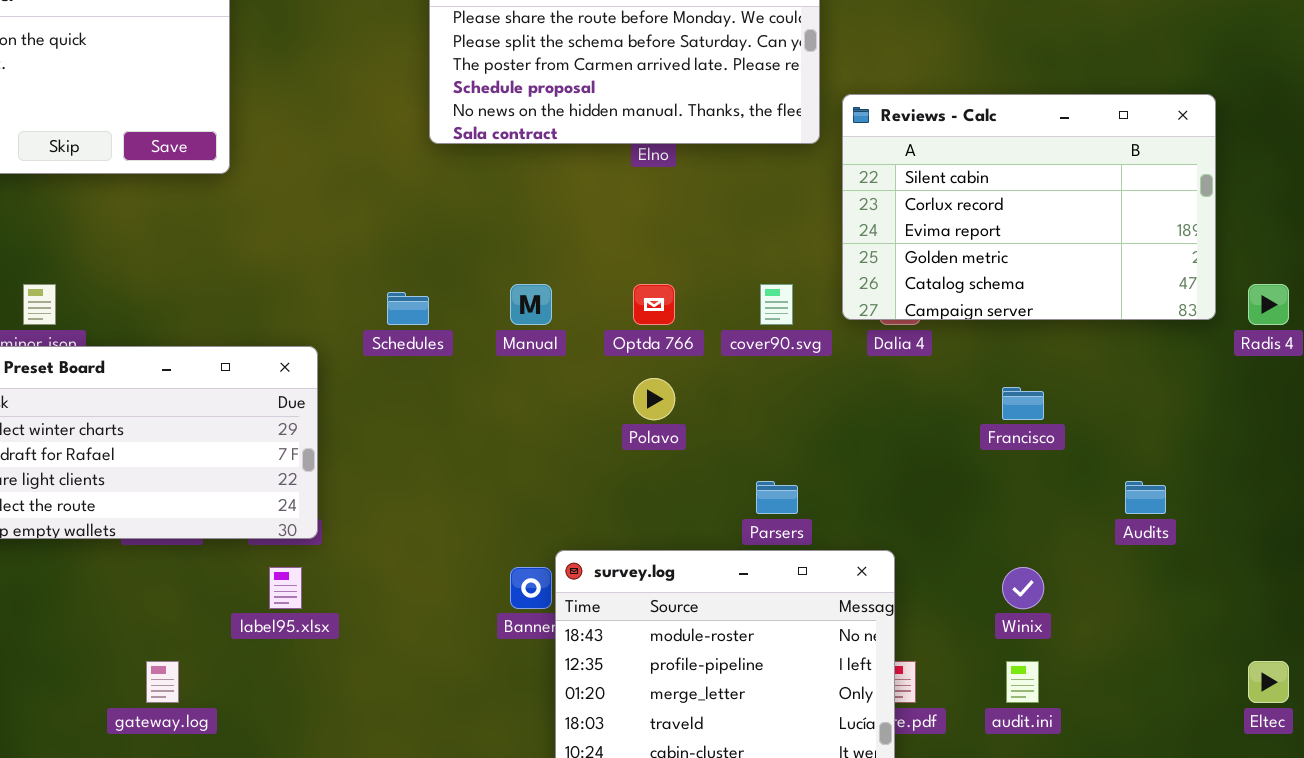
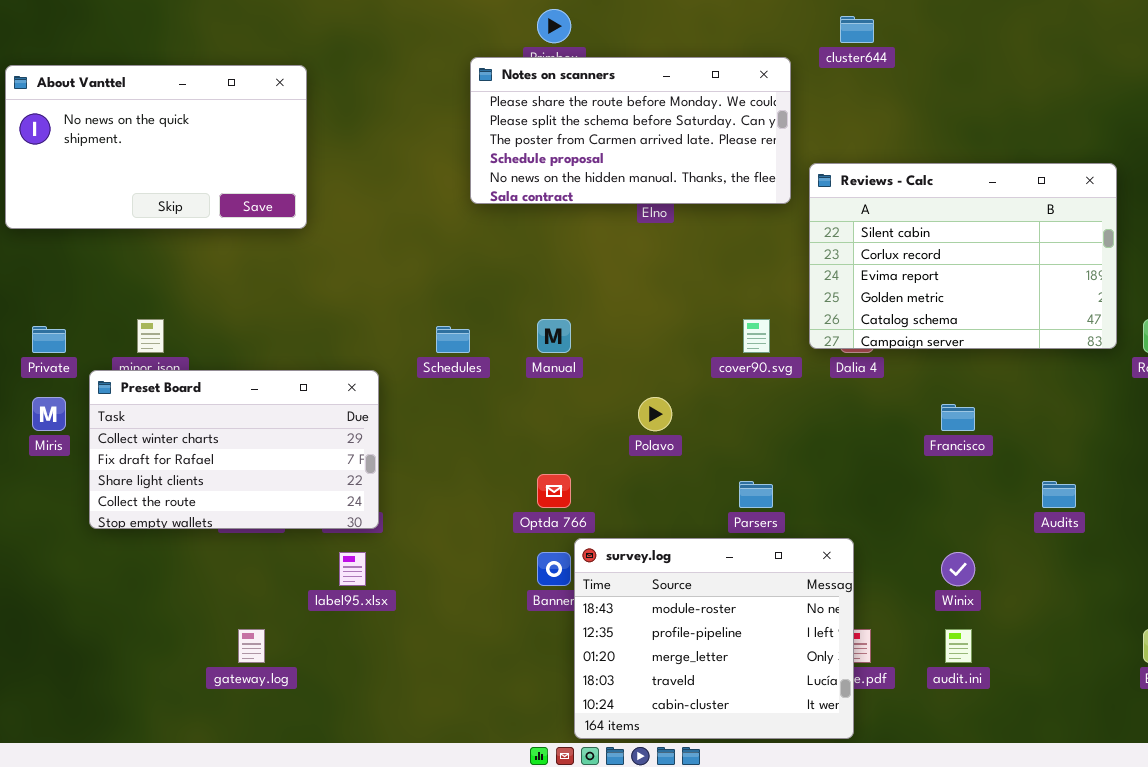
Optda 766: [633,284,675,325] -> [537,474,571,508], moved

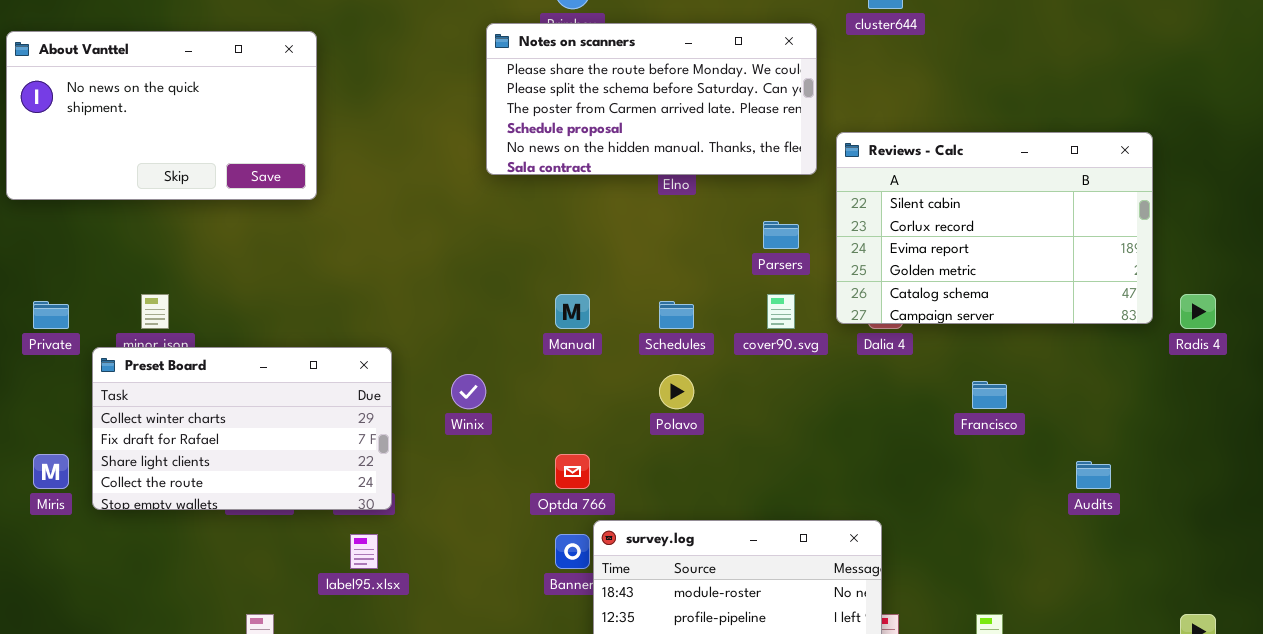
Schedules: [436,326,470,353] -> [659,301,694,329], moved
Miris: [32,397,66,431] -> [33,454,69,489], moved
Parsers: [739,481,773,508] -> [763,221,799,249], moved
Winix: [941,552,975,586] -> [451,374,486,409], moved

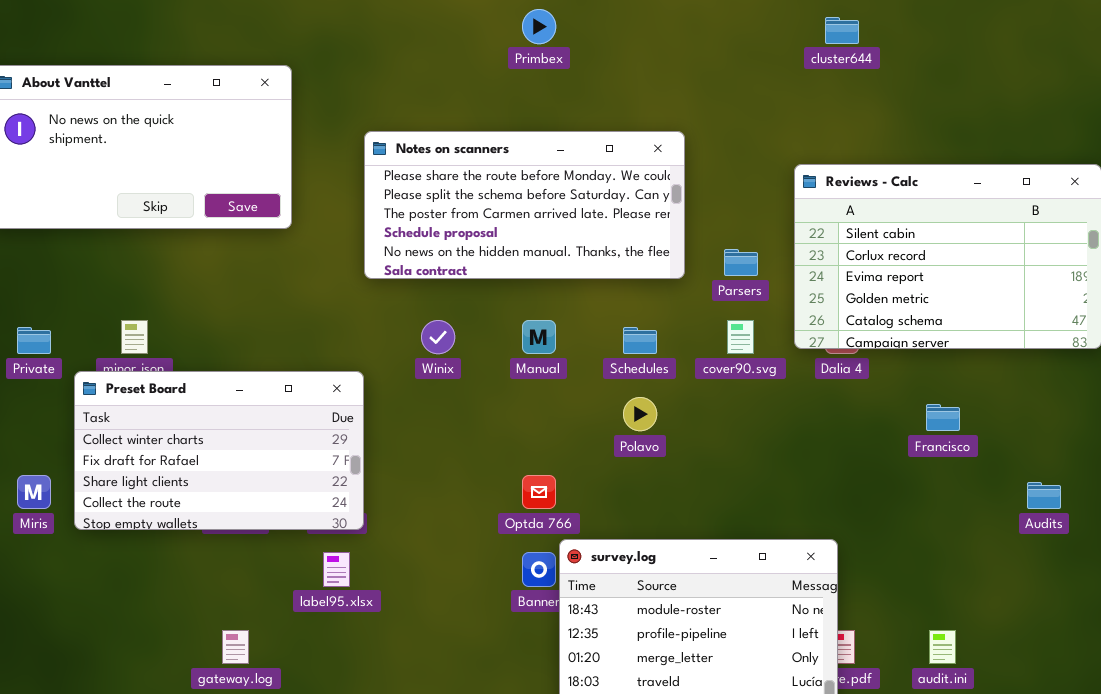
Notes on scanners: [486,23,817,175] -> [364,131,685,279], moved
Winix: [451,374,486,409] -> [421,320,455,354], moved

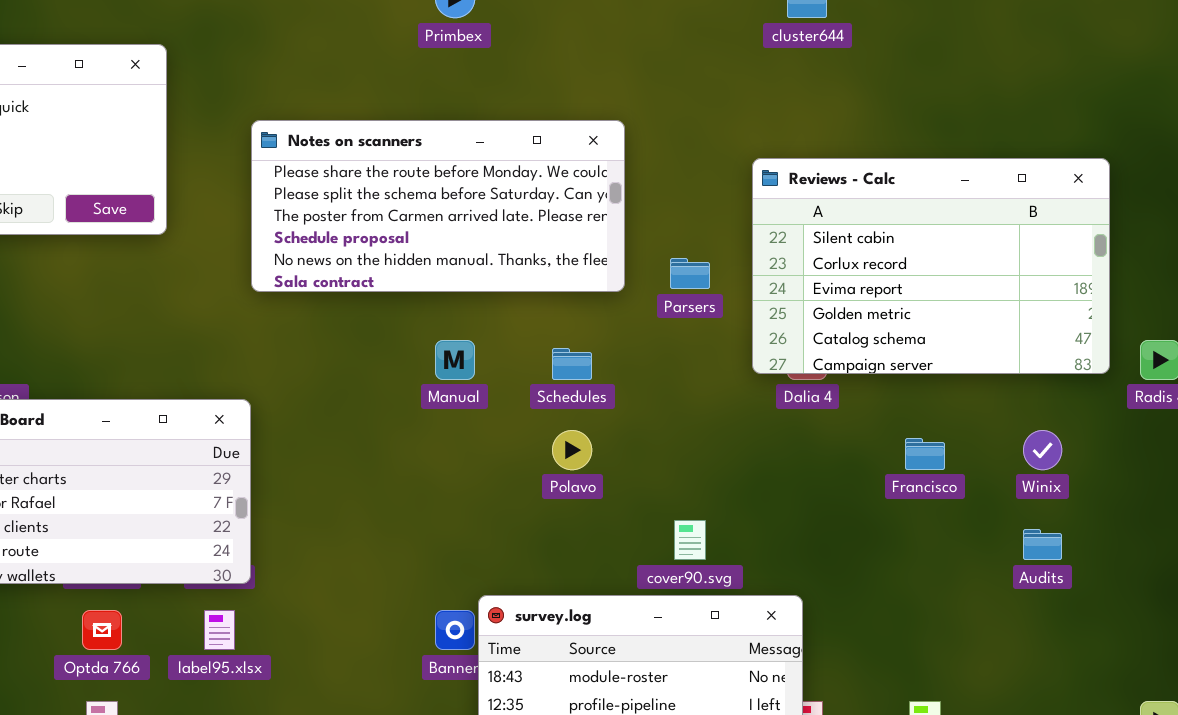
Winix: [421,320,455,354] -> [1023,430,1062,470], moved
cover90.svg: [727,320,754,354] -> [674,520,706,560], moved
Optda 766: [522,475,556,509] -> [82,610,122,650], moved

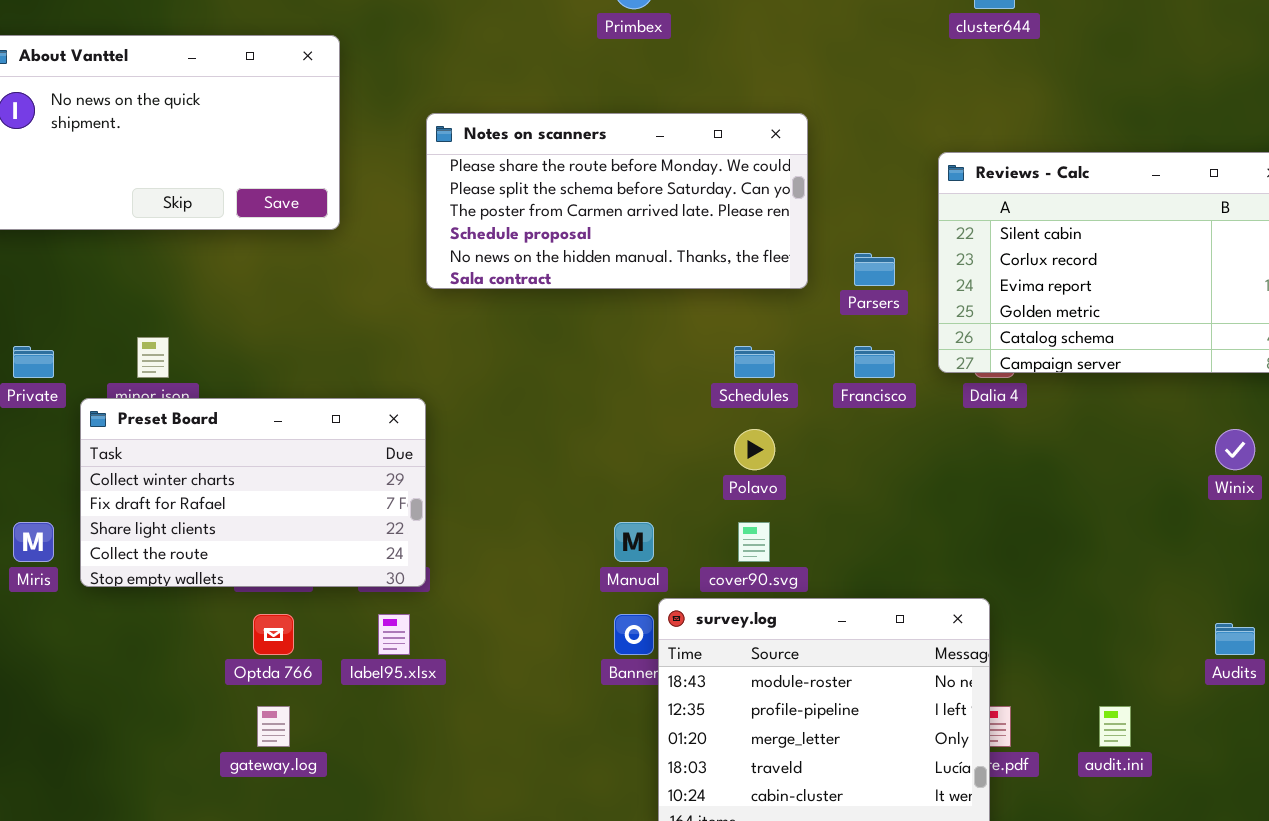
Manual: [435,340,475,380] -> [614,522,654,562], moved
Francisco: [905,438,945,470] -> [854,346,895,378], moved
cover90.svg: [674,520,706,560] -> [738,522,770,562], moved
Audits: [1023,529,1062,560] -> [1215,623,1255,655], moved

